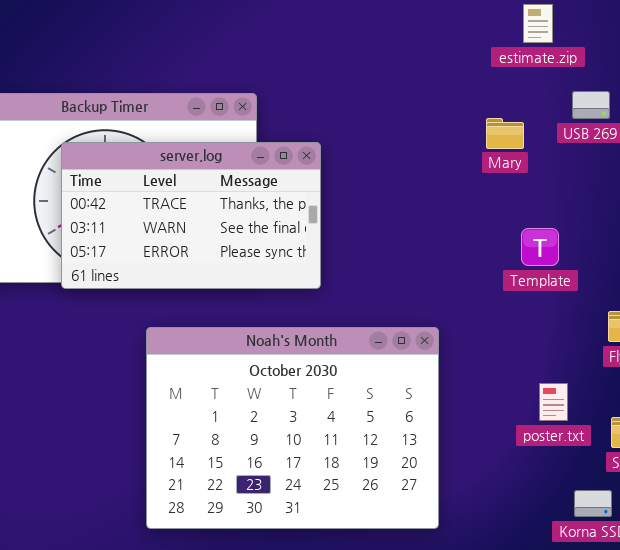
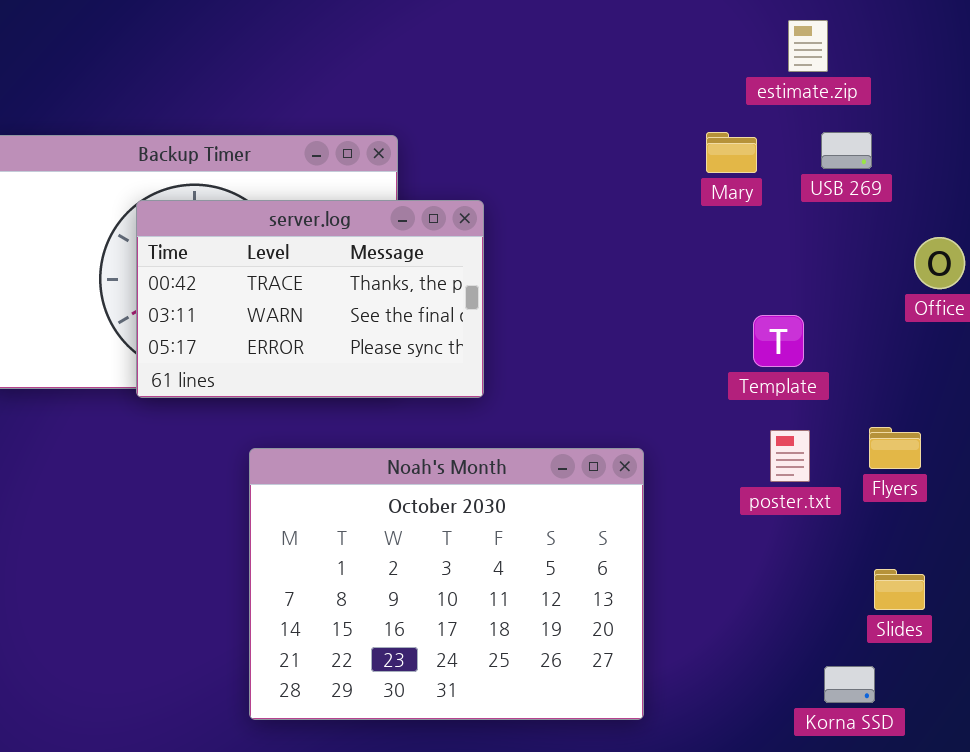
estimate.zip: [523,4,553,43] -> [788,20,828,72], moved
Mary: [486,118,524,149] -> [706,132,757,173], moved
poster.txt: [539,383,568,421] -> [770,430,810,482], moved

